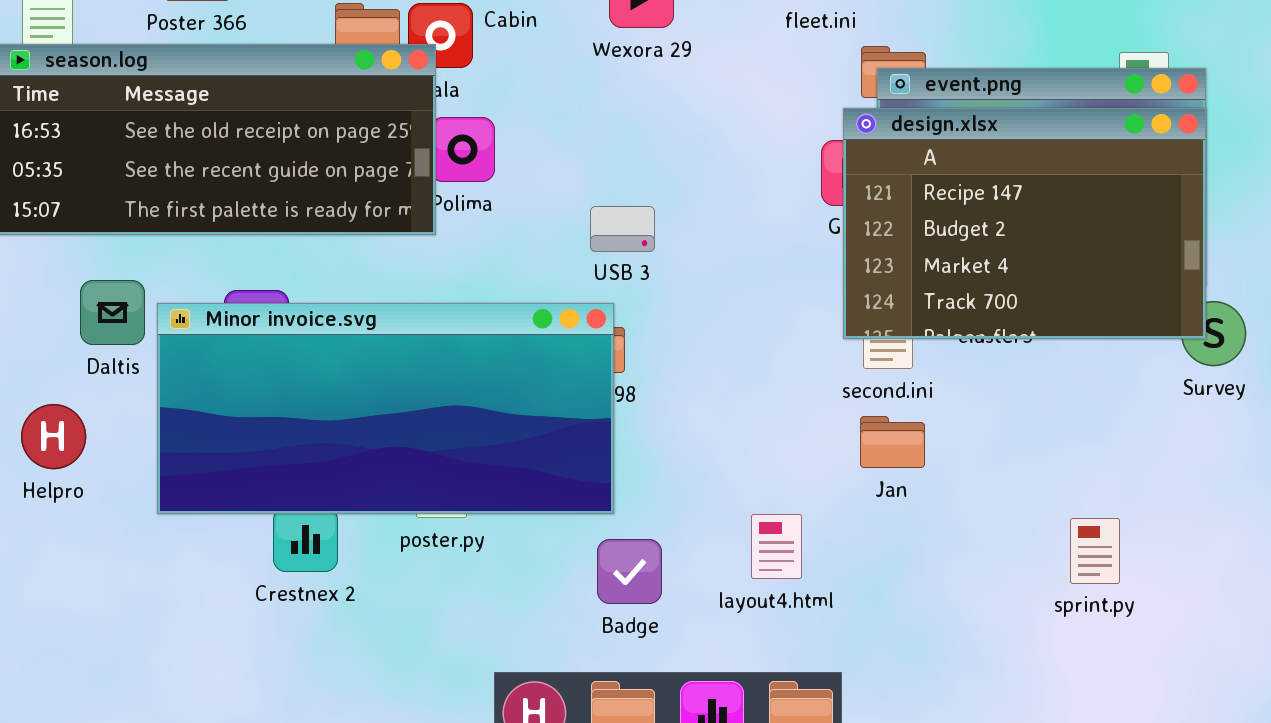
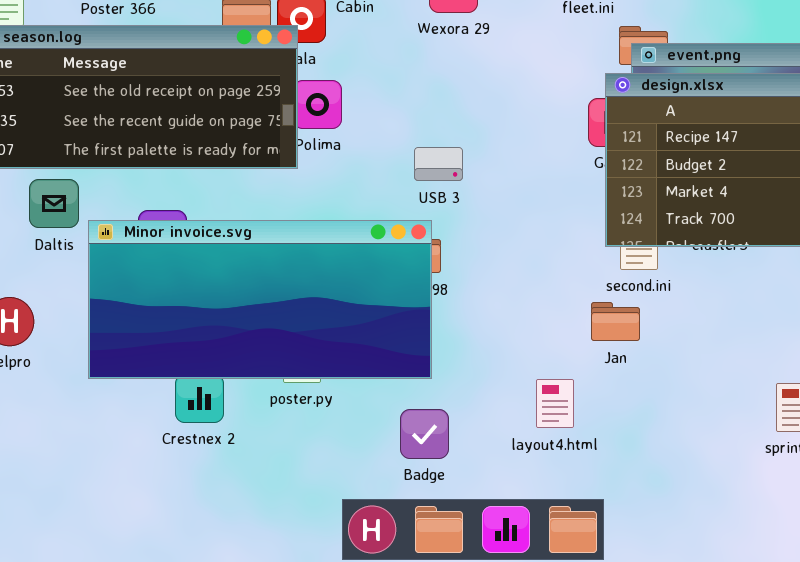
Daltis: [80,280,145,345] -> [29,179,79,228], moved
Jan: [860,416,925,468] -> [591,302,640,341], moved
Badge: [597,539,662,604] -> [400,409,449,459], moved

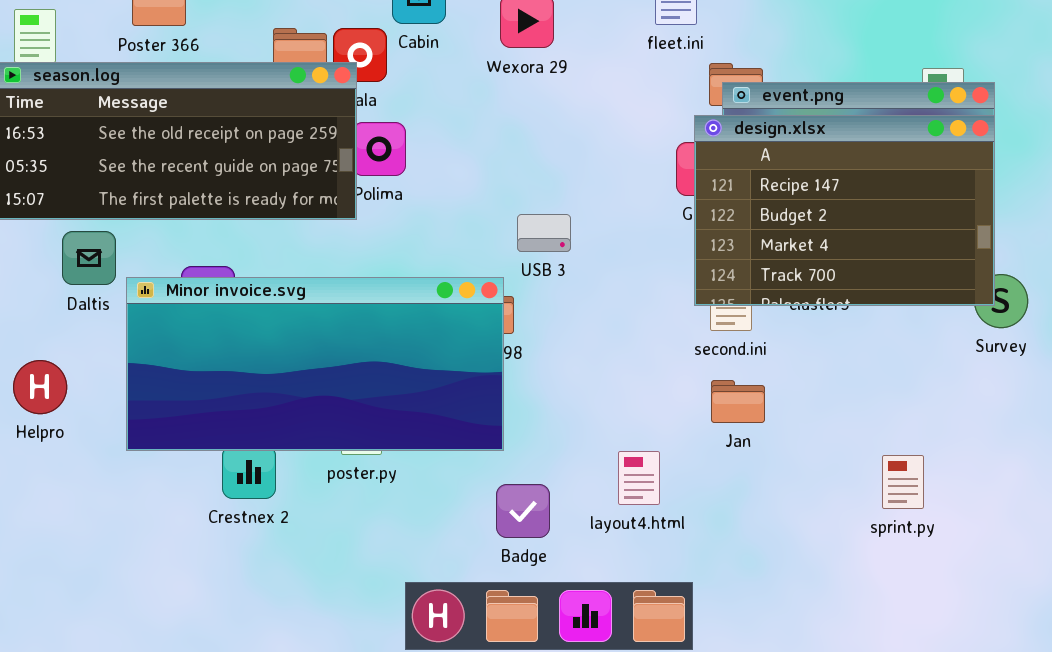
USB 3: [414,147,463,181] -> [517,214,571,252], moved
Jan: [591,302,640,341] -> [711,380,765,423], moved
Badge: [400,409,449,459] -> [496,484,550,538], moved

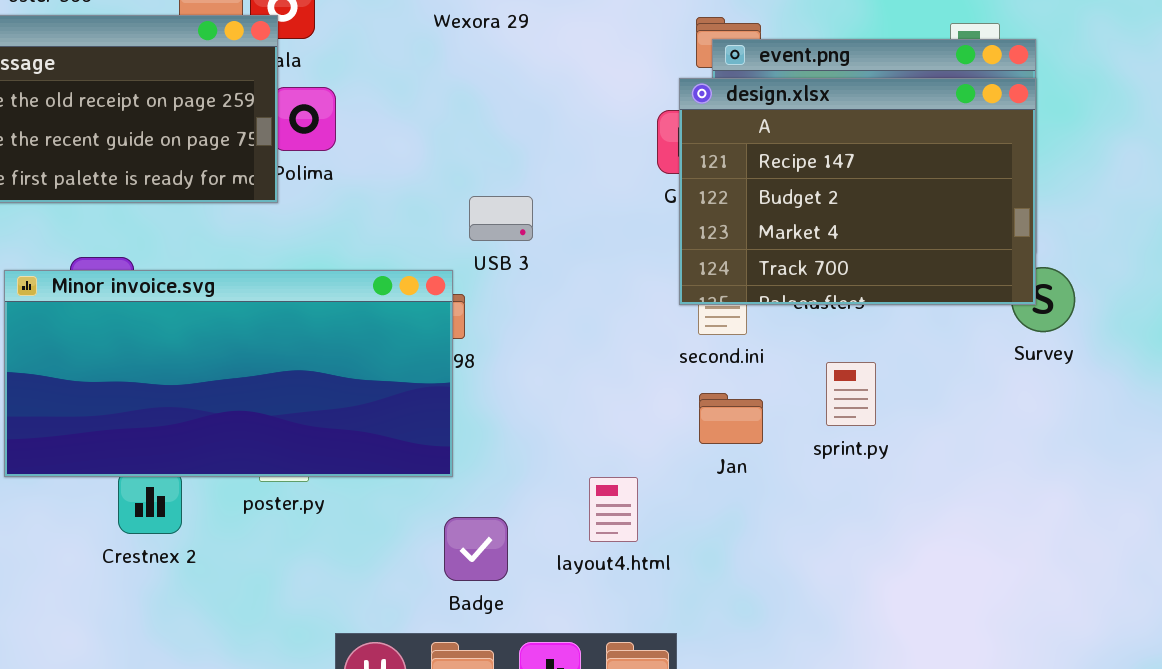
sprint.py: [882,455,924,509] -> [826,362,876,426], moved

